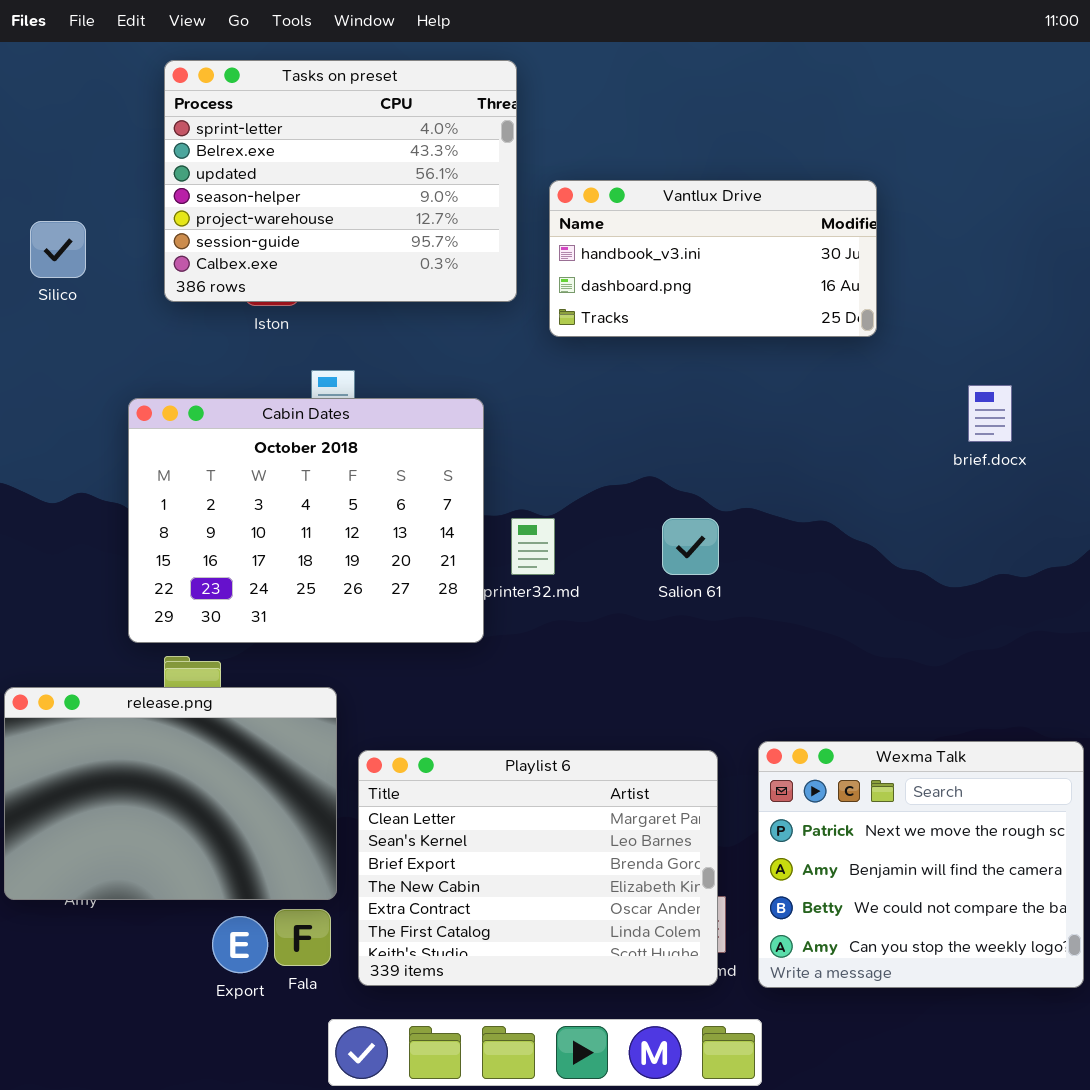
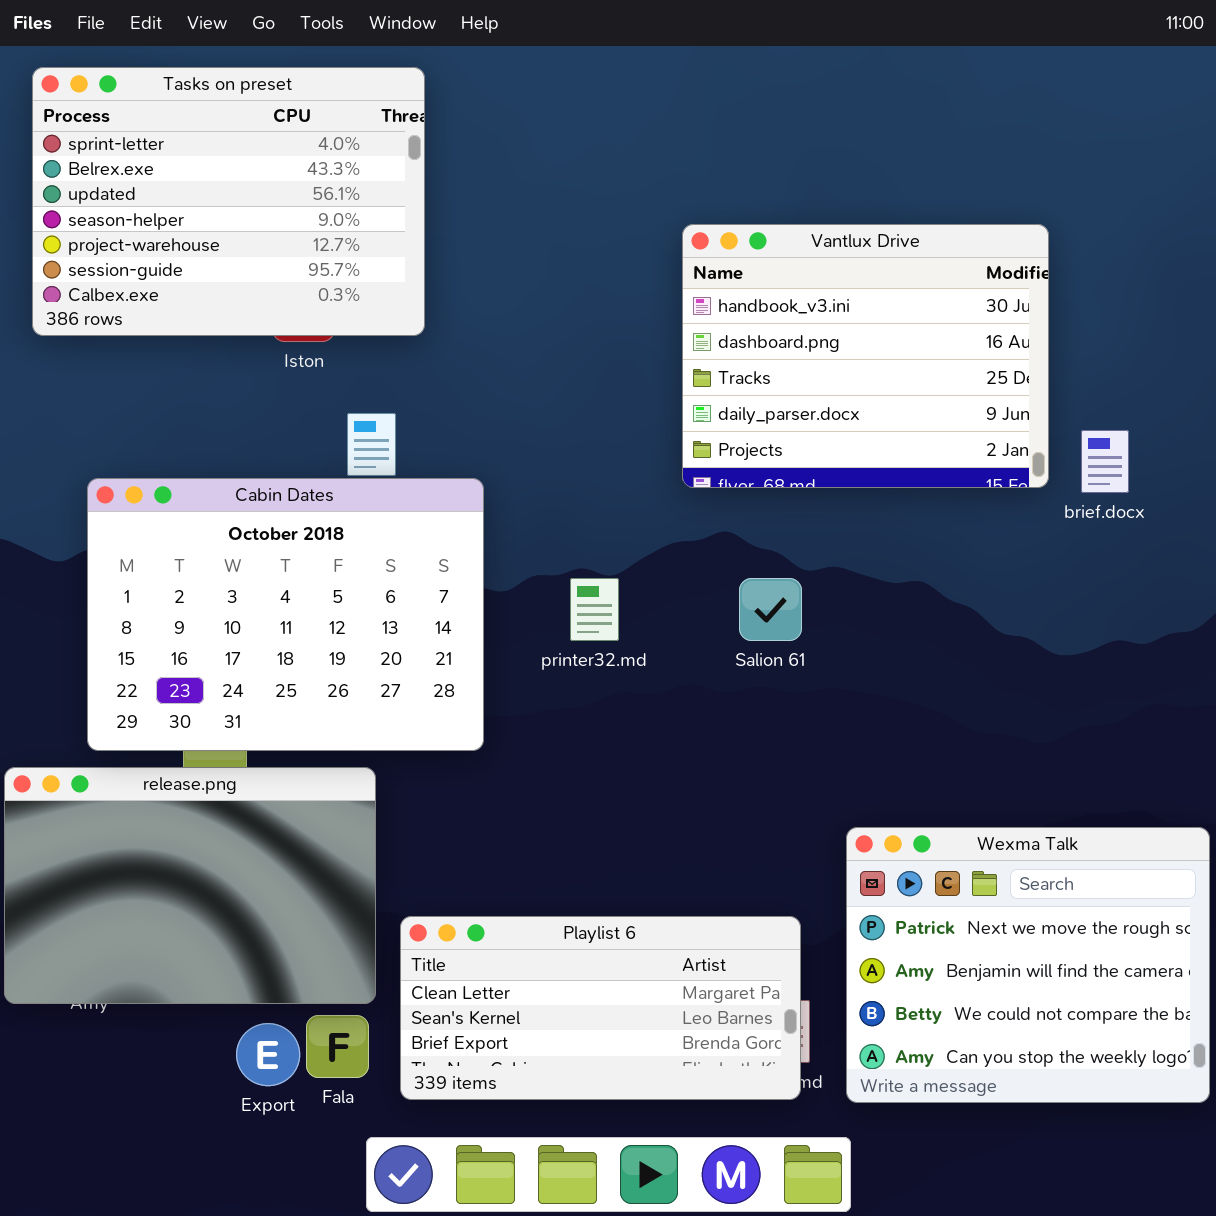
Tasks on preset: [164,60,517,302] -> [32,67,425,336], moved
Vantlux Drive: [549,180,877,337] -> [682,224,1049,488], moved, resized
Cabin Dates: [128,398,484,643] -> [87,478,484,751], moved
Playlist 6: [358,750,718,986] -> [400,916,801,1100], resized

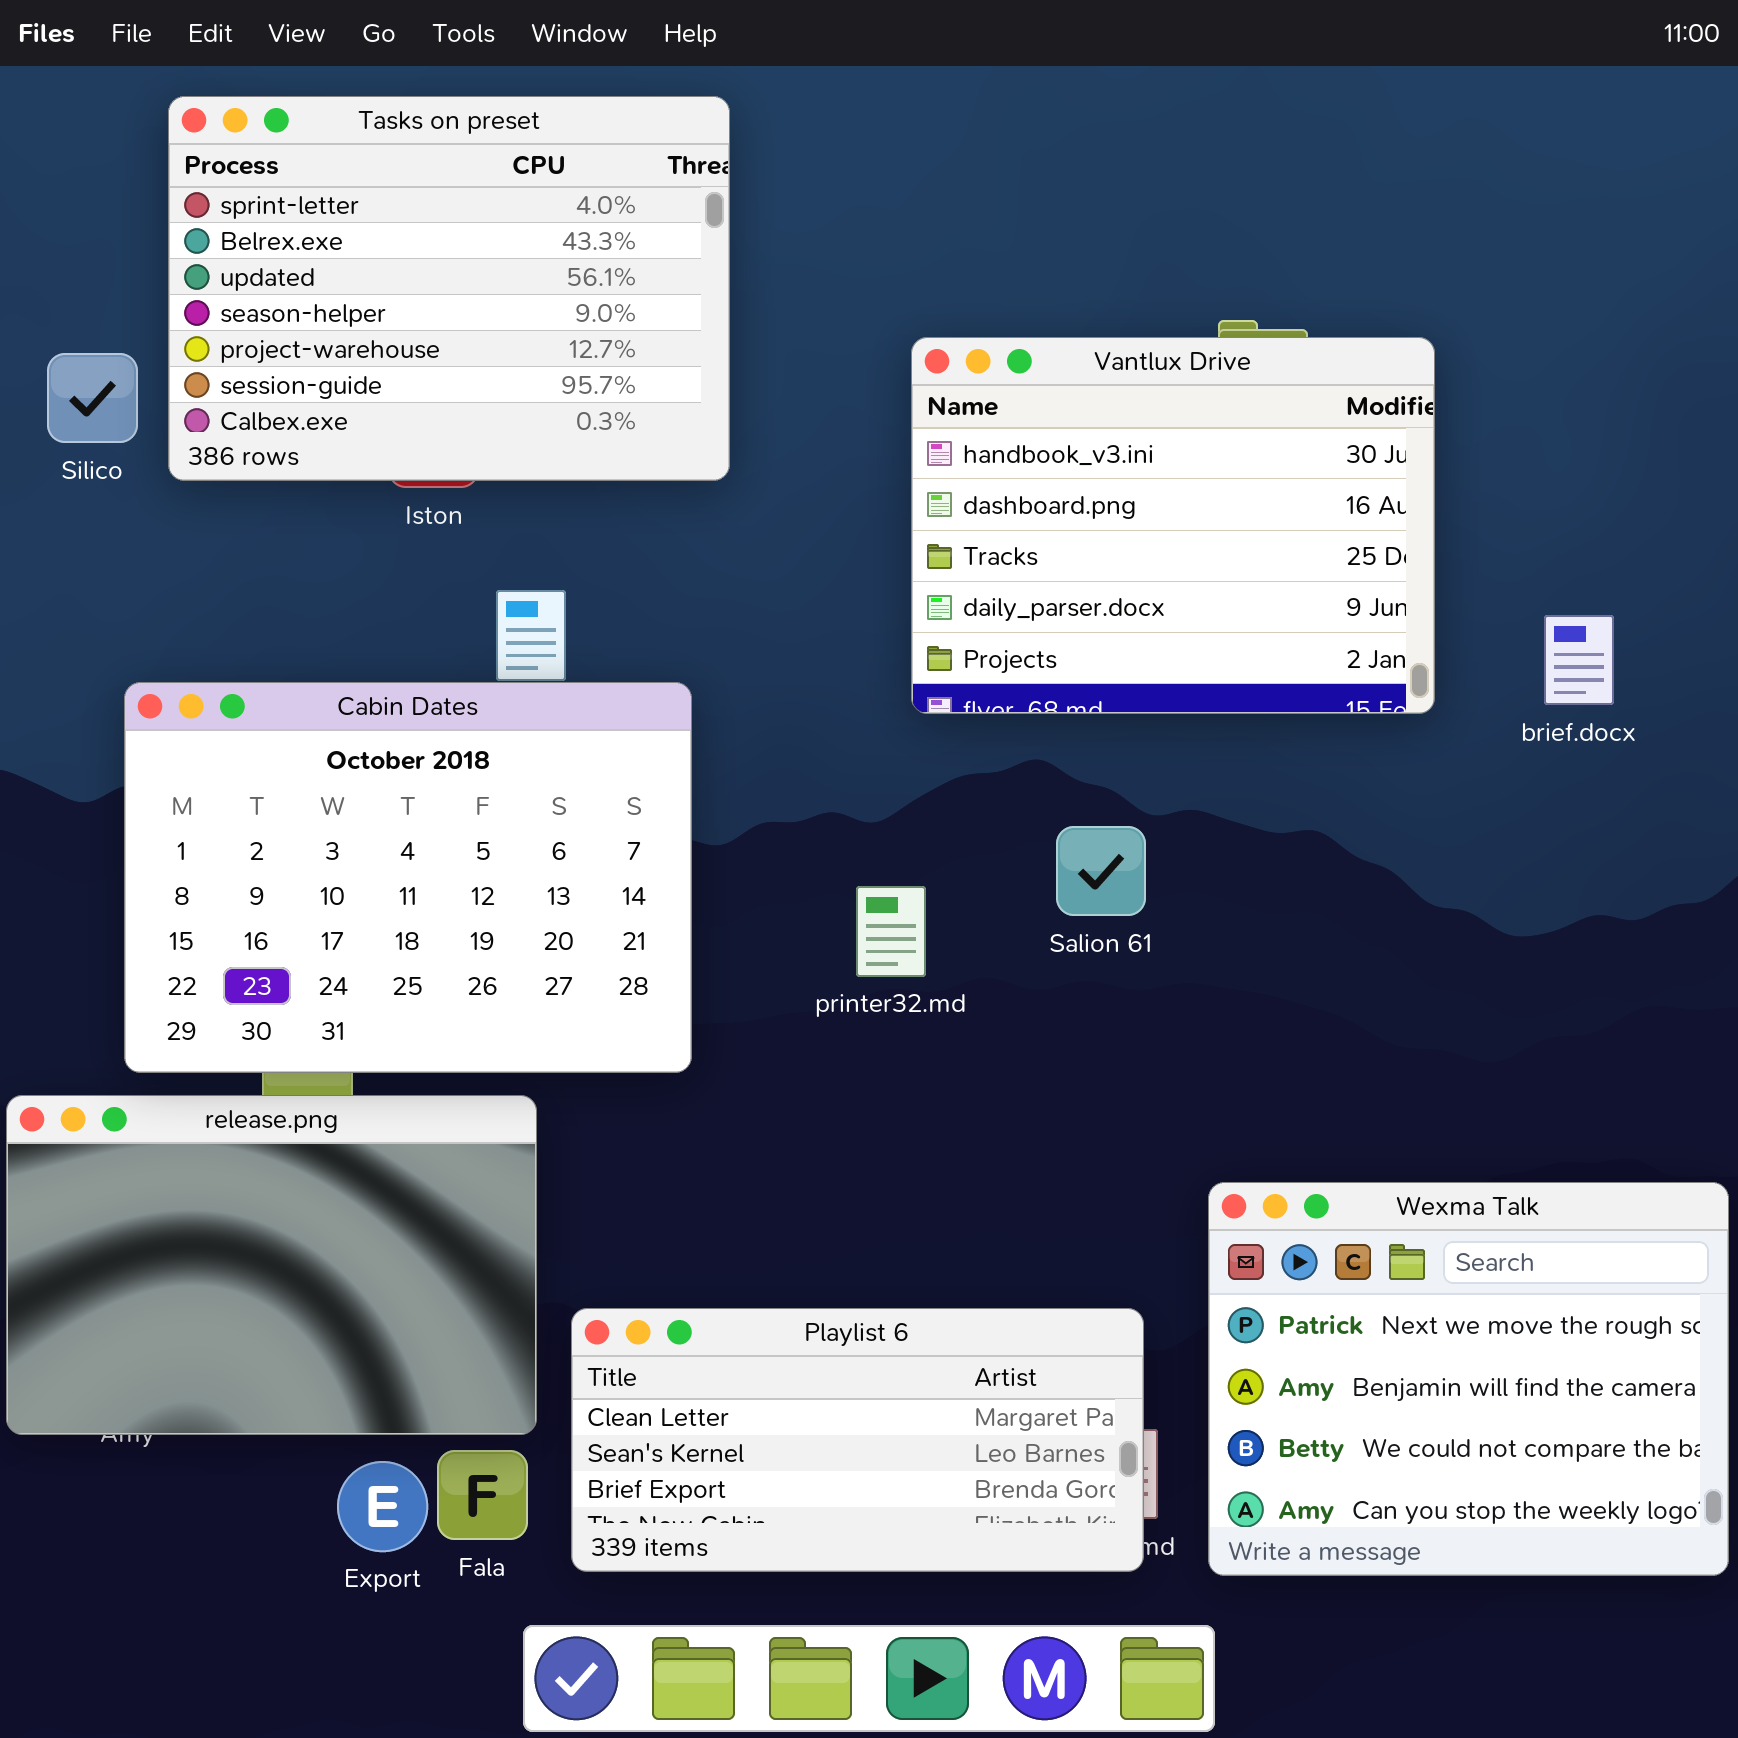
Tasks on preset: [32,67,425,336] -> [168,96,730,481], moved
Vantlux Drive: [682,224,1049,488] -> [911,337,1435,714], moved
printer32.md: [570,578,619,641] -> [856,886,926,977], moved

